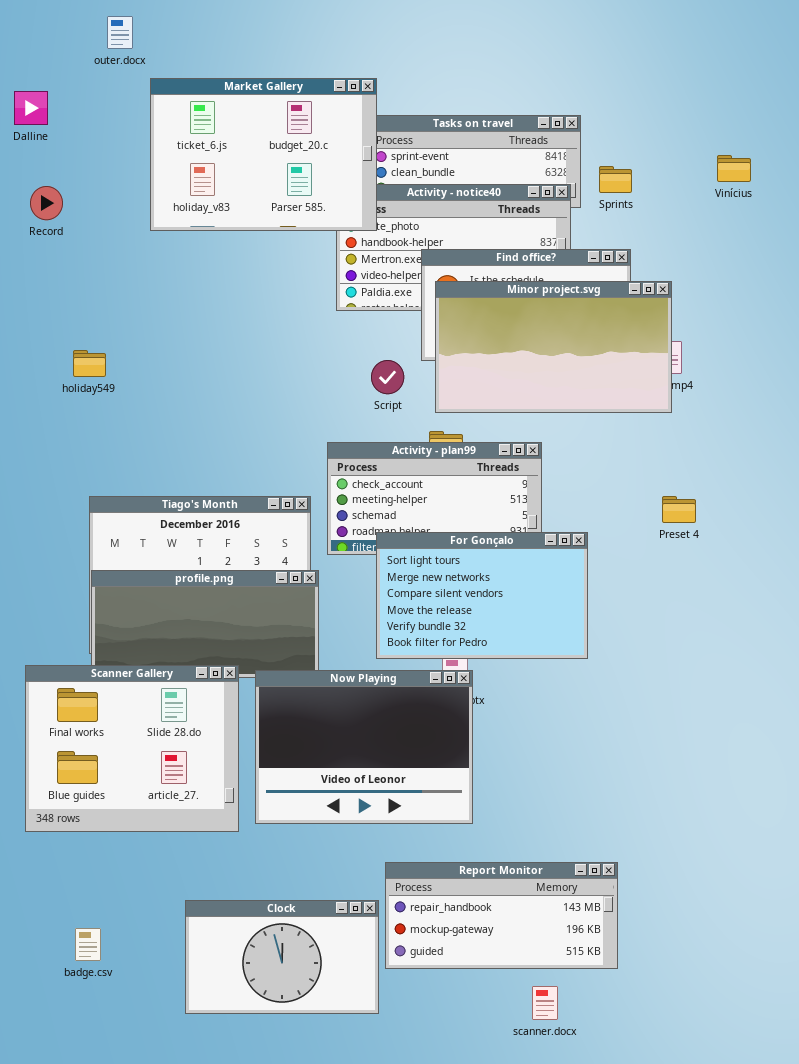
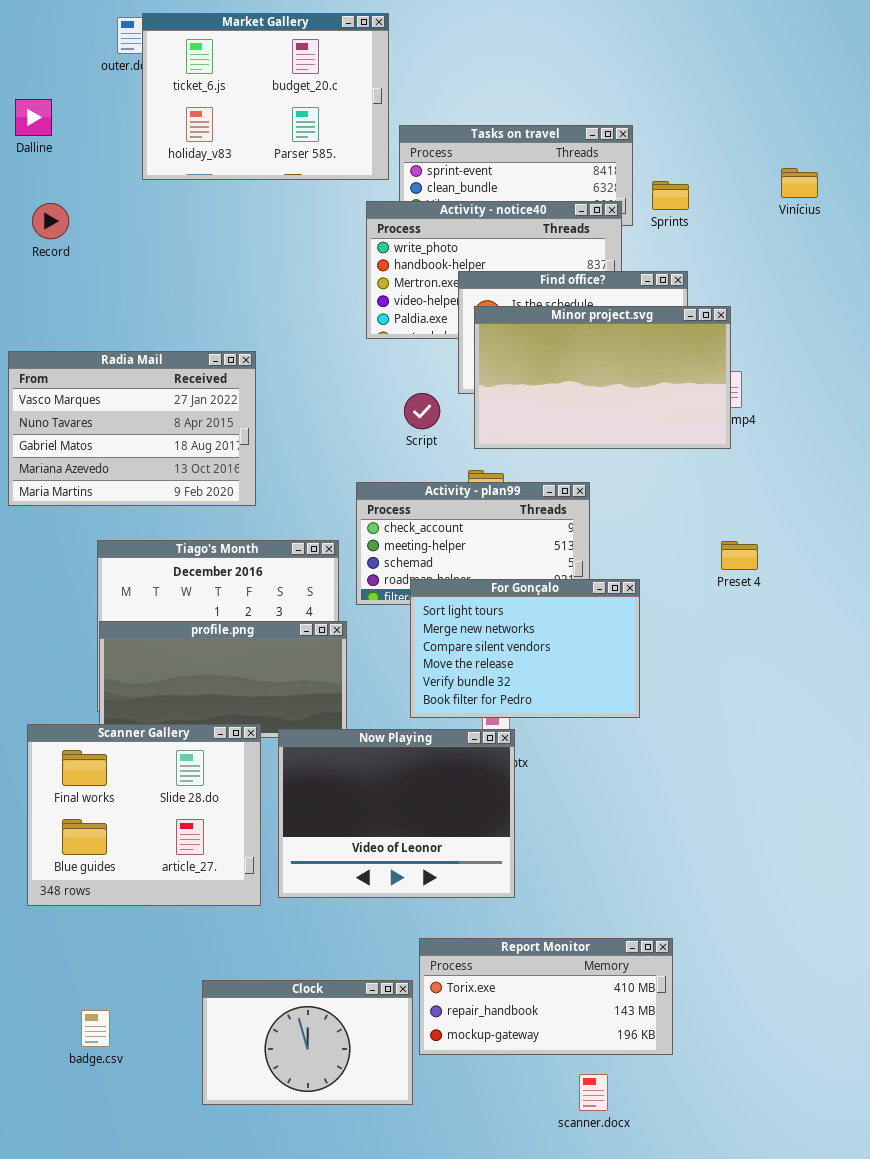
Market Gallery: [150,78,377,231] -> [142,13,389,180], moved
Radia Mail: none -> [8,351,256,506], opened
Report Monitor: [385,862,618,969] -> [419,938,673,1055], scrolled up 1 row

